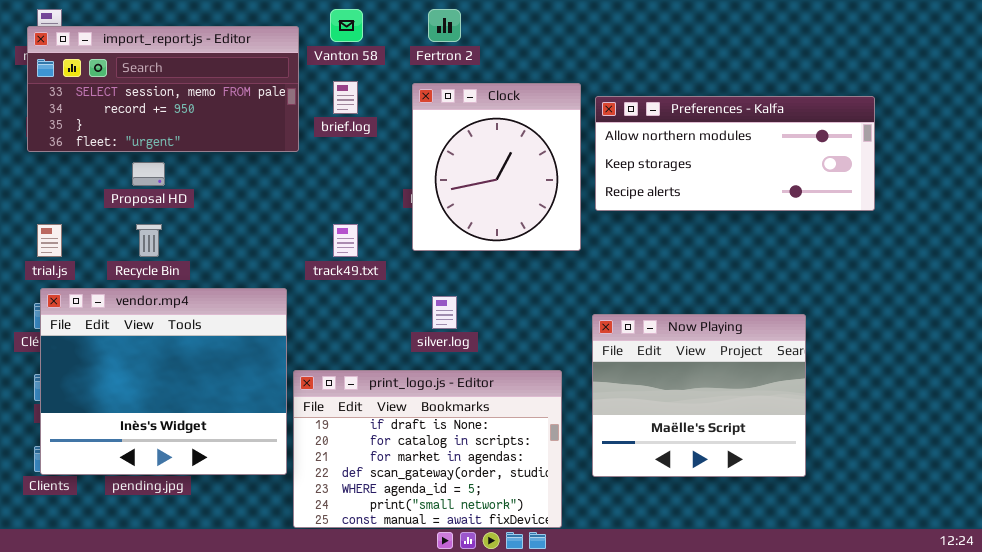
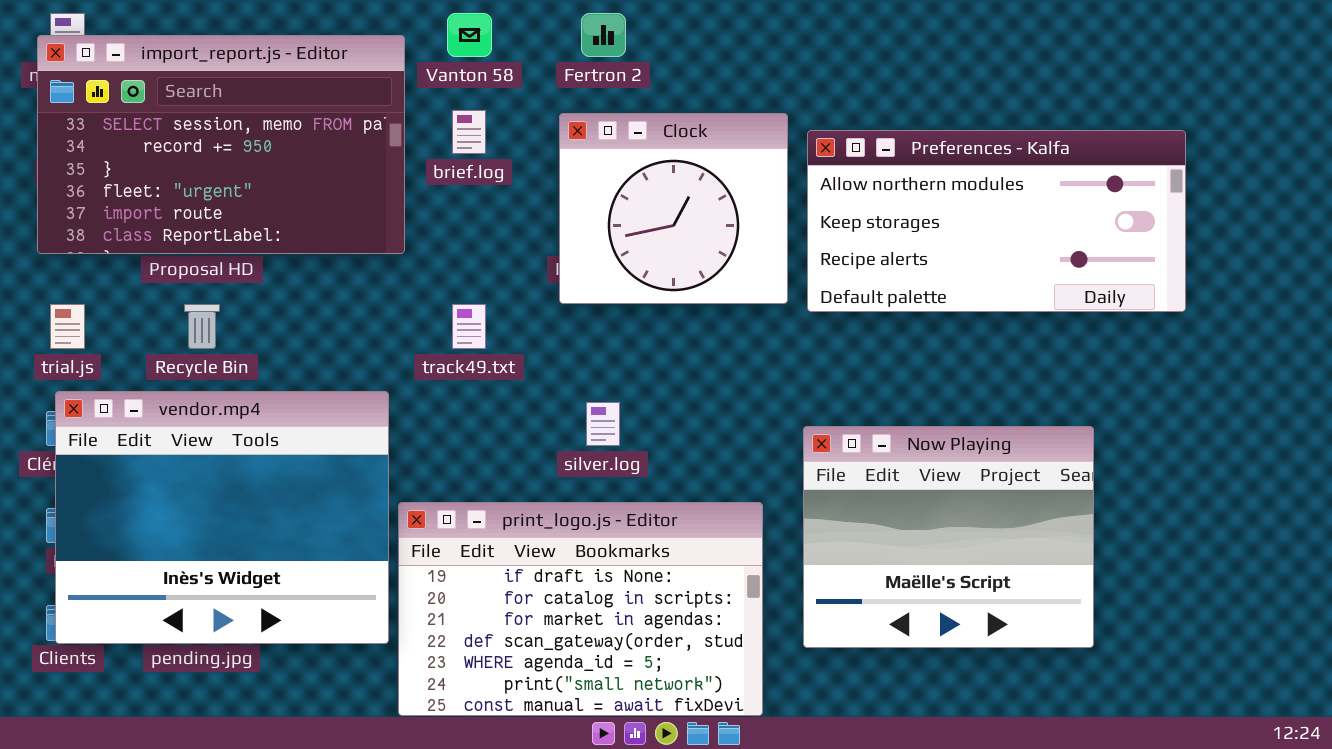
import_report.js - Editor: [27,26,299,152] -> [37,35,405,254], resized
Clock: [412,83,581,251] -> [559,113,788,304], resized
Preferences - Kalfa: [595,96,875,211] -> [807,130,1186,312], resized

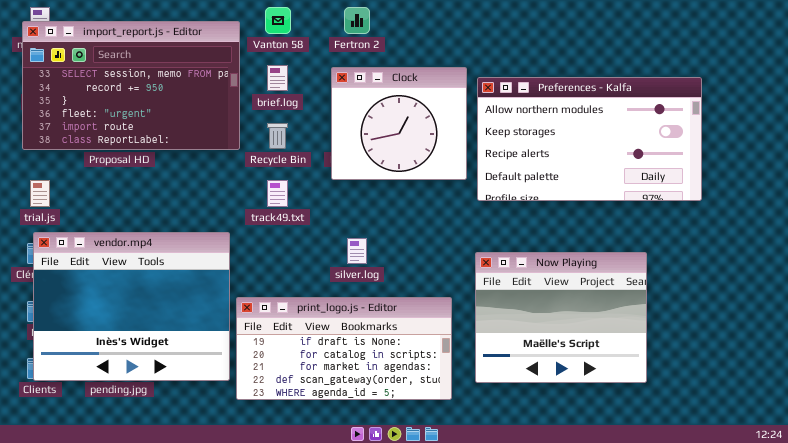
Preferences - Kalfa: [807,130,1186,312] -> [477,77,702,201], resized
Recycle Bin: [184,304,220,349] -> [267,123,288,149], moved
print_logo.js - Editor: [398,502,763,716] -> [236,297,452,400], resized

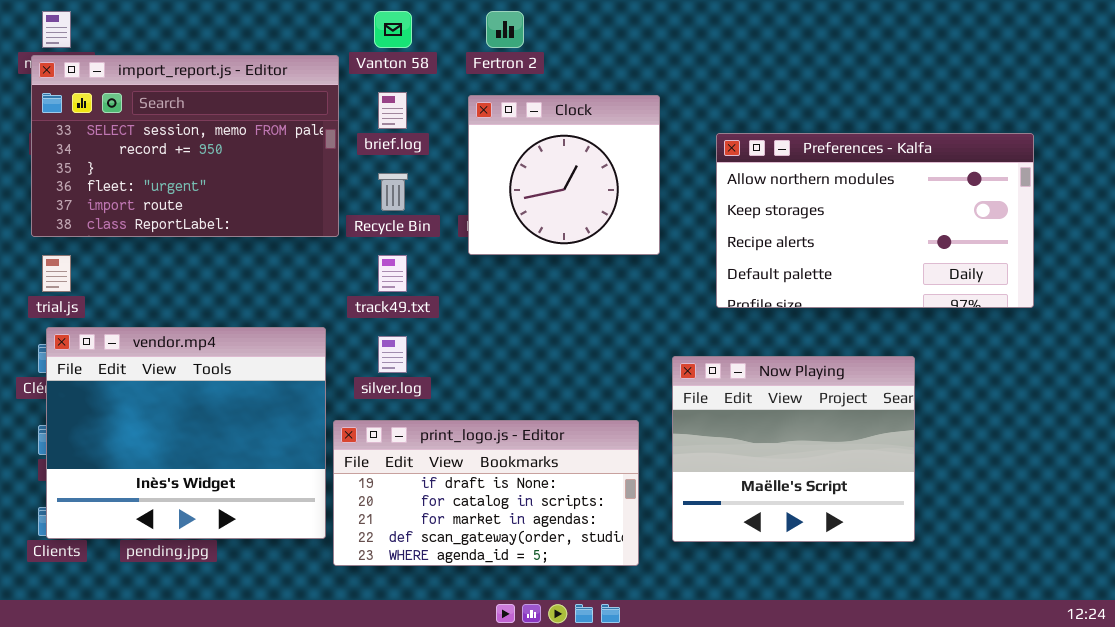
import_report.js - Editor: [22,21,240,150] -> [31,55,339,237], moved
Preferences - Kalfa: [477,77,702,201] -> [716,133,1034,308], moved
silver.log: [347,238,367,264] -> [378,336,407,373], moved

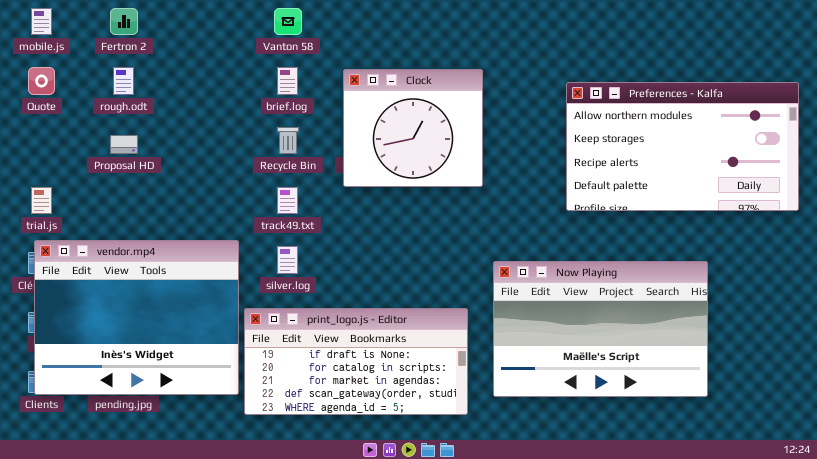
Fertron 2: [486,11,524,48] -> [110,8,138,35], moved
import_report.js - Editor: [31,55,339,237] -> none, closed
Preferences - Kalfa: [716,133,1034,308] -> [566,82,799,211], moved
Now Playing: [672,356,915,542] -> [493,261,708,397], resized

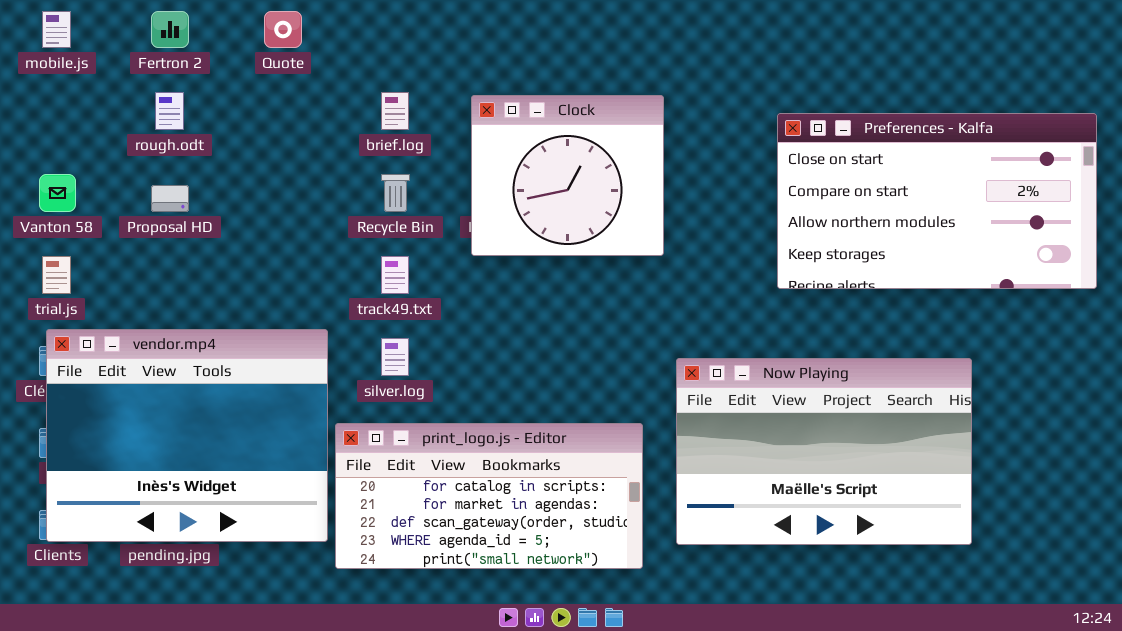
Vanton 58: [274,8,302,35] -> [39,174,76,212], moved
Quote: [28,67,55,95] -> [264,11,302,48], moved
Preferences - Kalfa: [566,82,799,211] -> [777,113,1097,289], scrolled up 2 rows
print_logo.js - Editor: [244,308,468,415] -> [335,423,643,569], scrolled down 1 row

